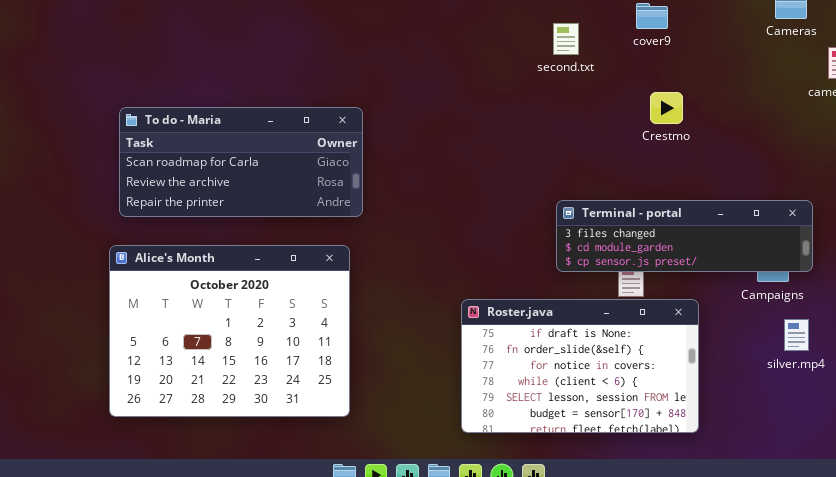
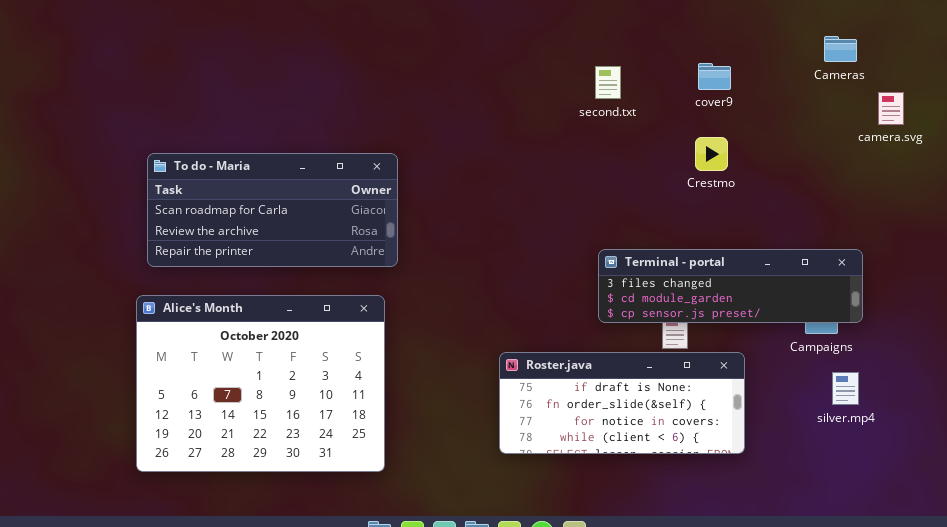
cover9: [636,3,668,29] -> [698,63,731,90], moved
Roster.java: [461,299,699,433] -> [499,352,745,454], resized

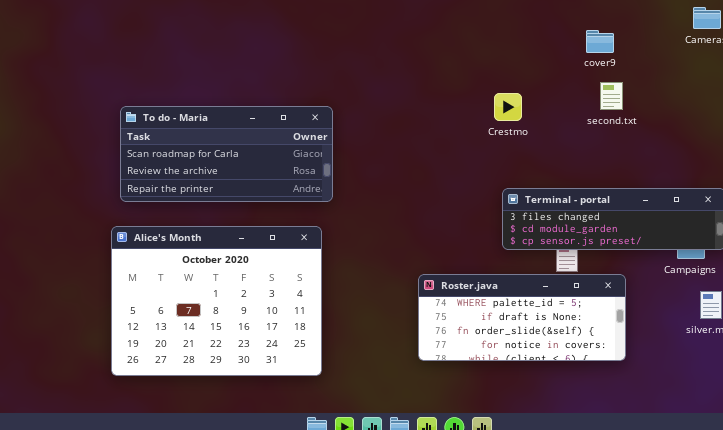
second.txt: [595,66,621,99] -> [600,82,623,110], moved
Crestmo: [695,137,728,171] -> [494,93,522,121], moved
Roster.java: [499,352,745,454] -> [418,274,626,361], scrolled up 1 row

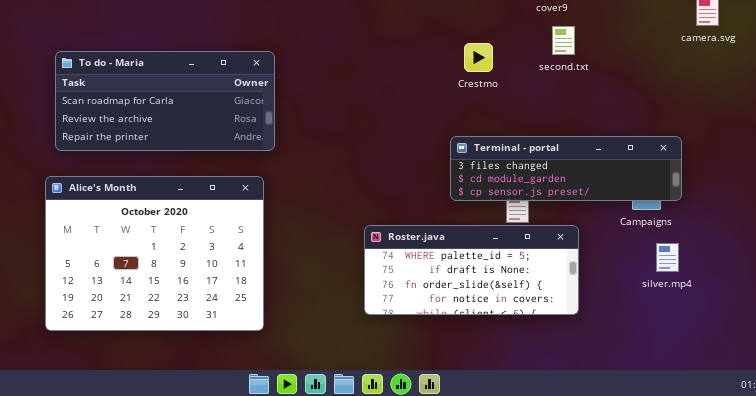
Crestmo: [494,93,522,121] -> [464,43,493,72], moved

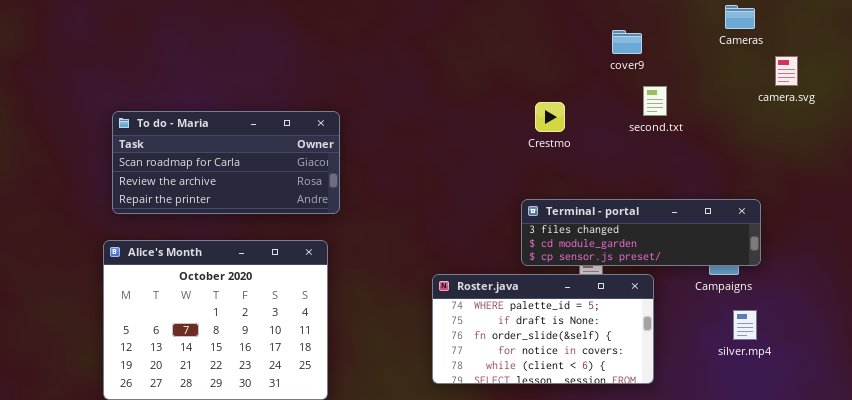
second.txt: [552,26,575,55] -> [643,86,667,116], moved
Roster.java: [364,225,579,315] -> [432,274,654,384], resized

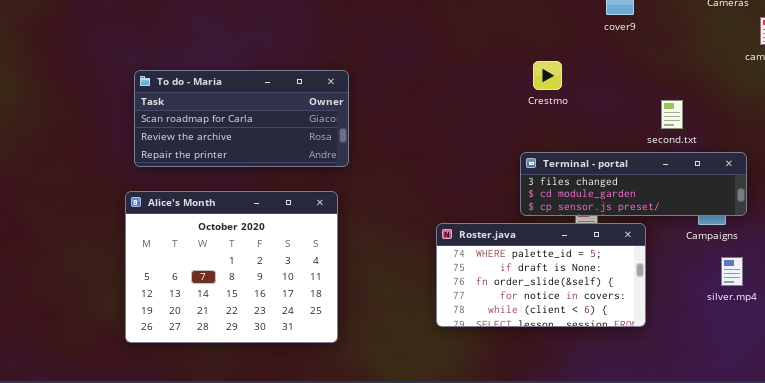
second.txt: [643,86,667,116] -> [661,100,683,129], moved

